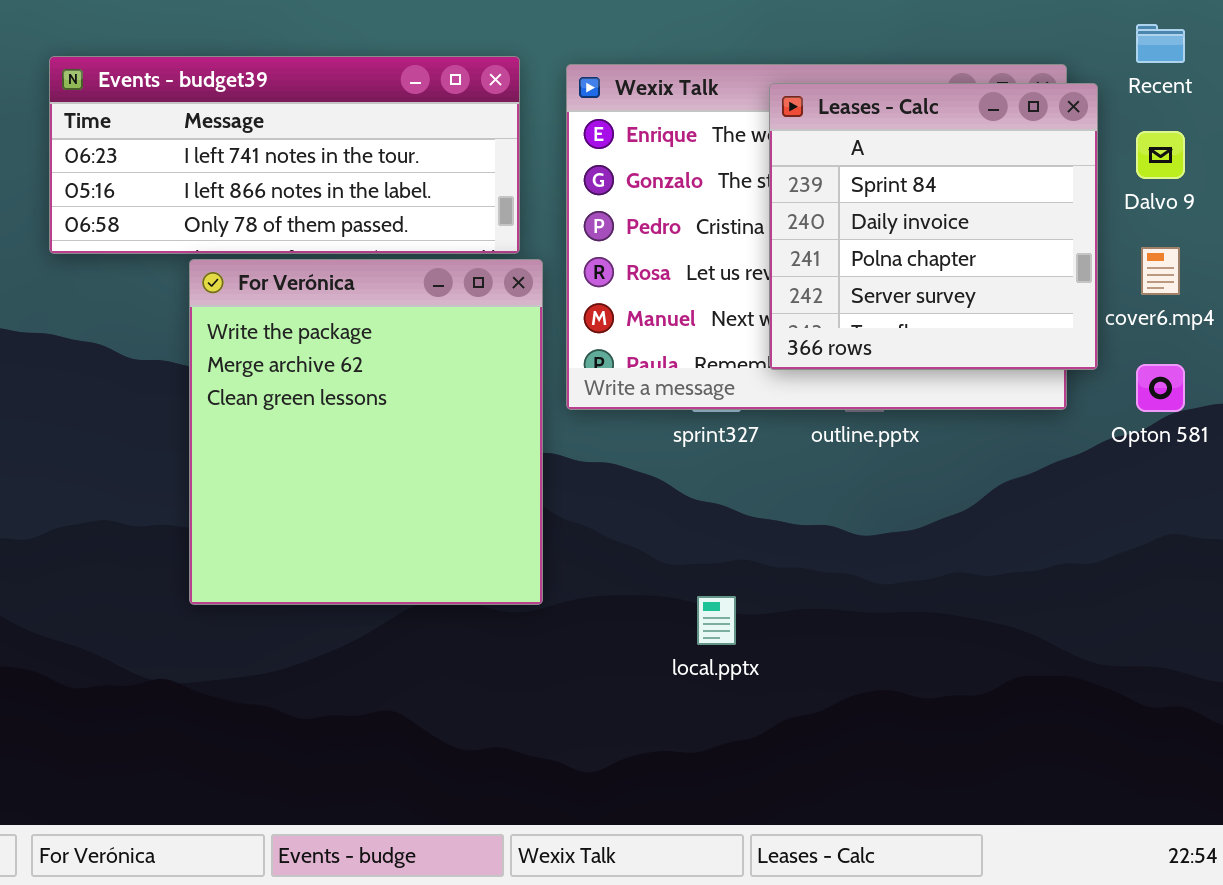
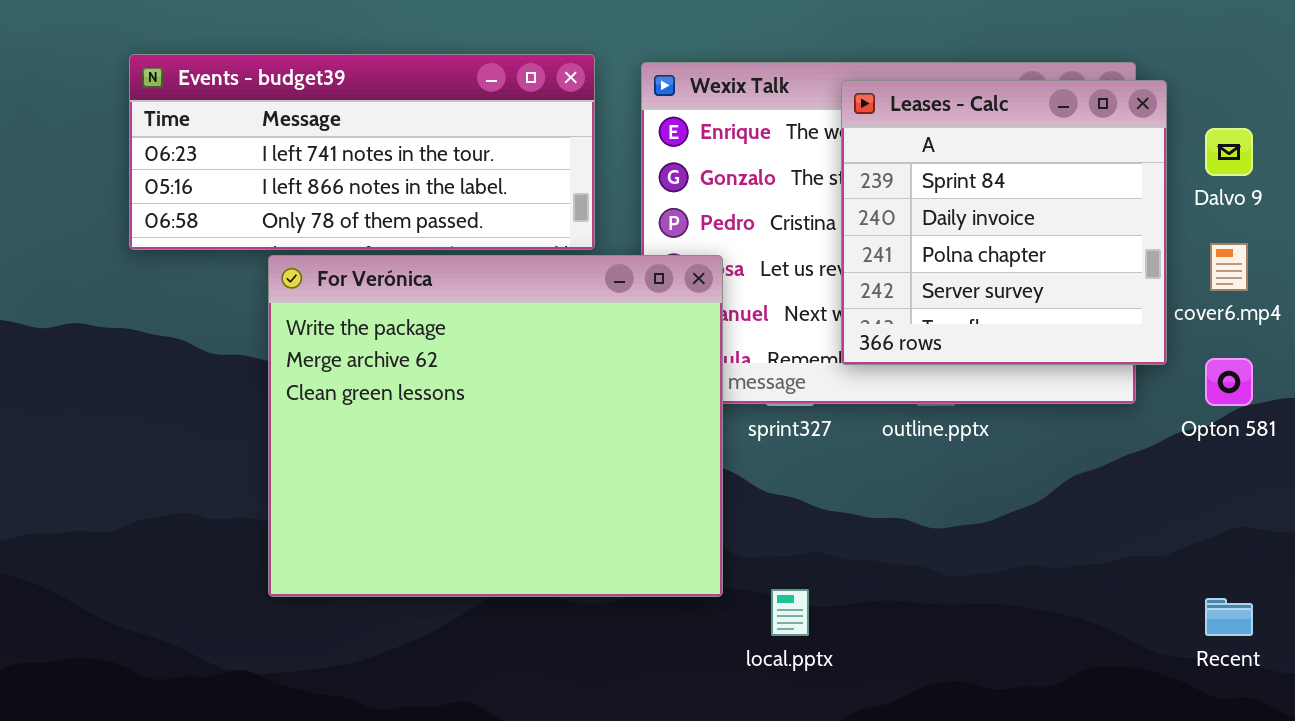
Recent: [1136,24,1185,63] -> [1205,598,1253,636], moved
For Verónica: [189,259,543,605] -> [268,255,723,597], resized

